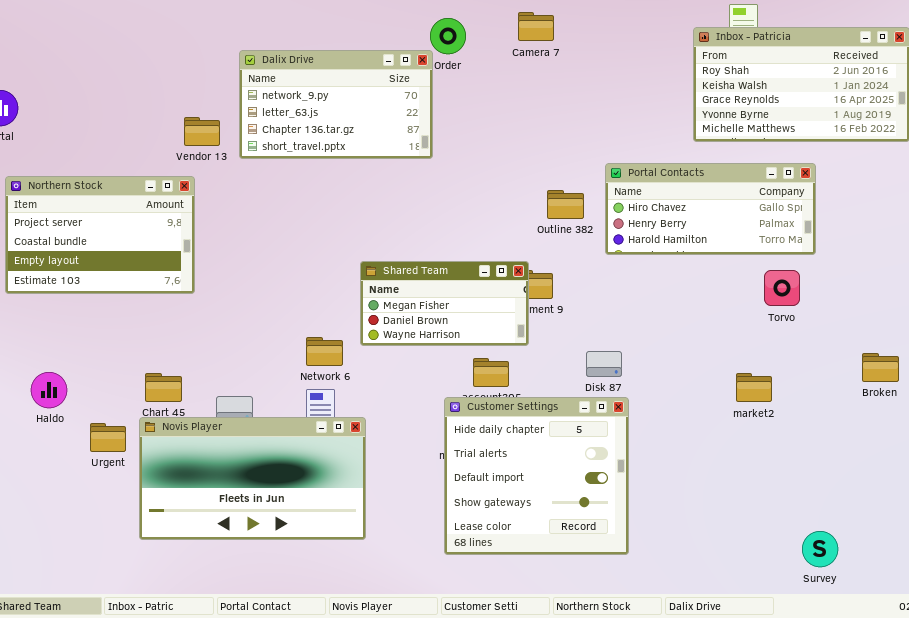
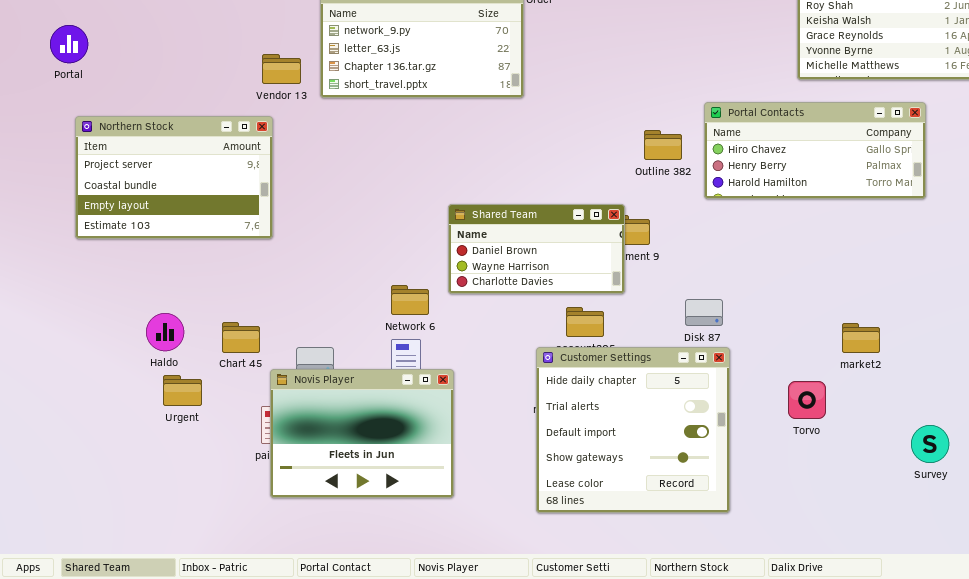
Shared Team: [360,261,529,346] -> [448,204,625,294], scrolled down 1 row
Torvo: [764,270,800,306] -> [788,381,826,419], moved
Haldo: [31,372,67,408] -> [146,313,184,351], moved
Novis Player: [139,417,366,540] -> [270,369,454,498], resized
Survey: [802,531,838,567] -> [911,425,949,463], moved

